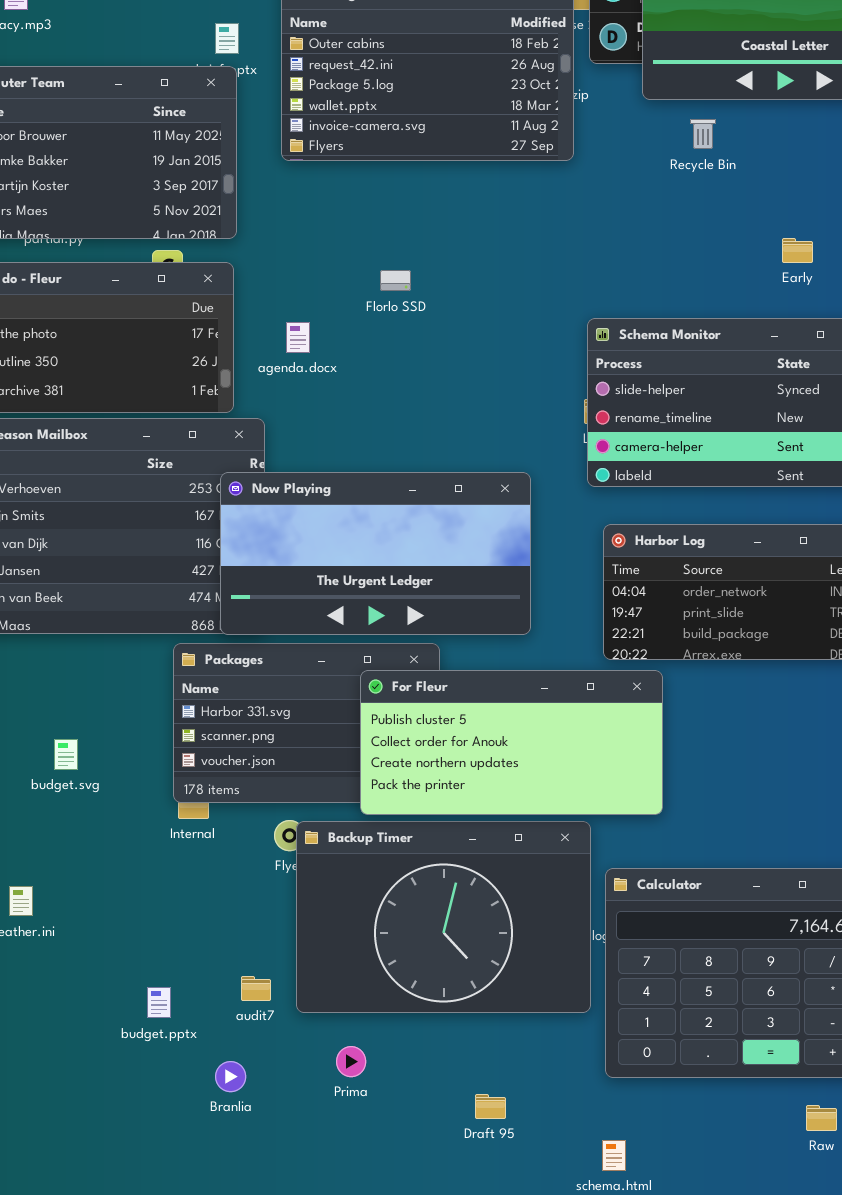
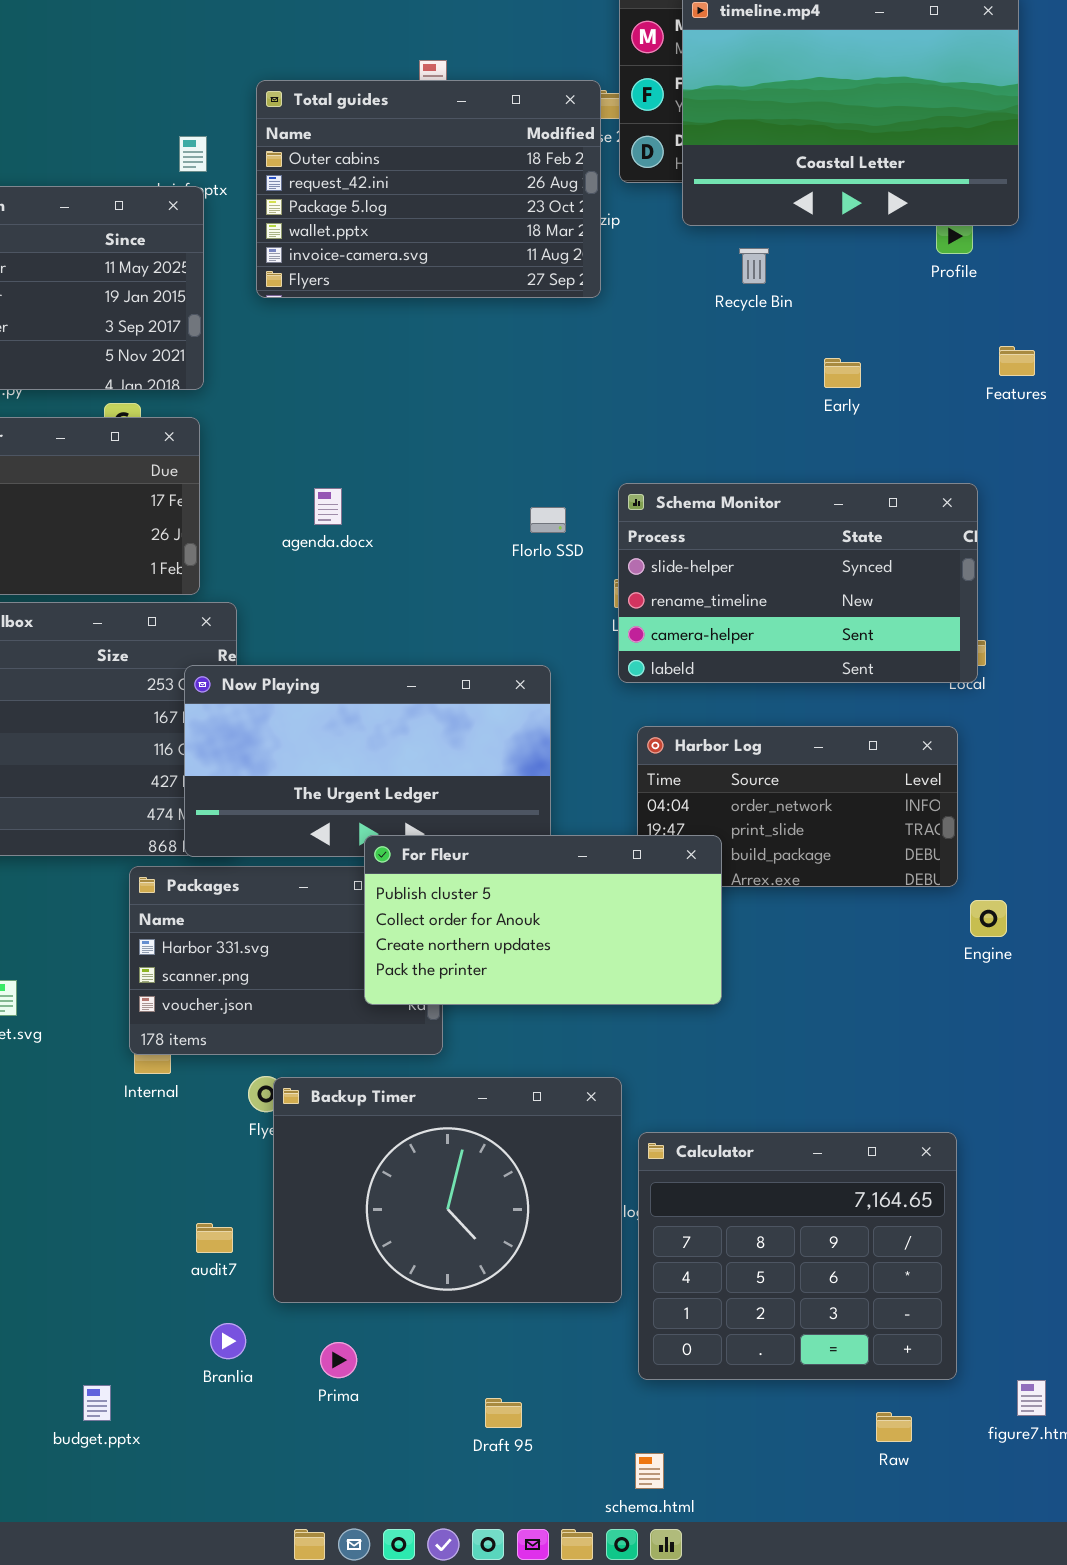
Early: [782,238,813,263] -> [824,358,861,388], moved
Florlo SSD: [380,270,411,291] -> [530,507,566,533], moved
agenda.docx: [286,322,310,353] -> [314,488,342,525], moved
For Fleur: [360,670,663,815] -> [364,835,722,1005], moved
audit7: [241,976,271,1001] -> [196,1223,233,1253], moved
budget.pptx: [147,987,171,1018] -> [83,1385,111,1421], moved
Branlia: [215,1061,246,1092] -> [210,1323,246,1359], moved

